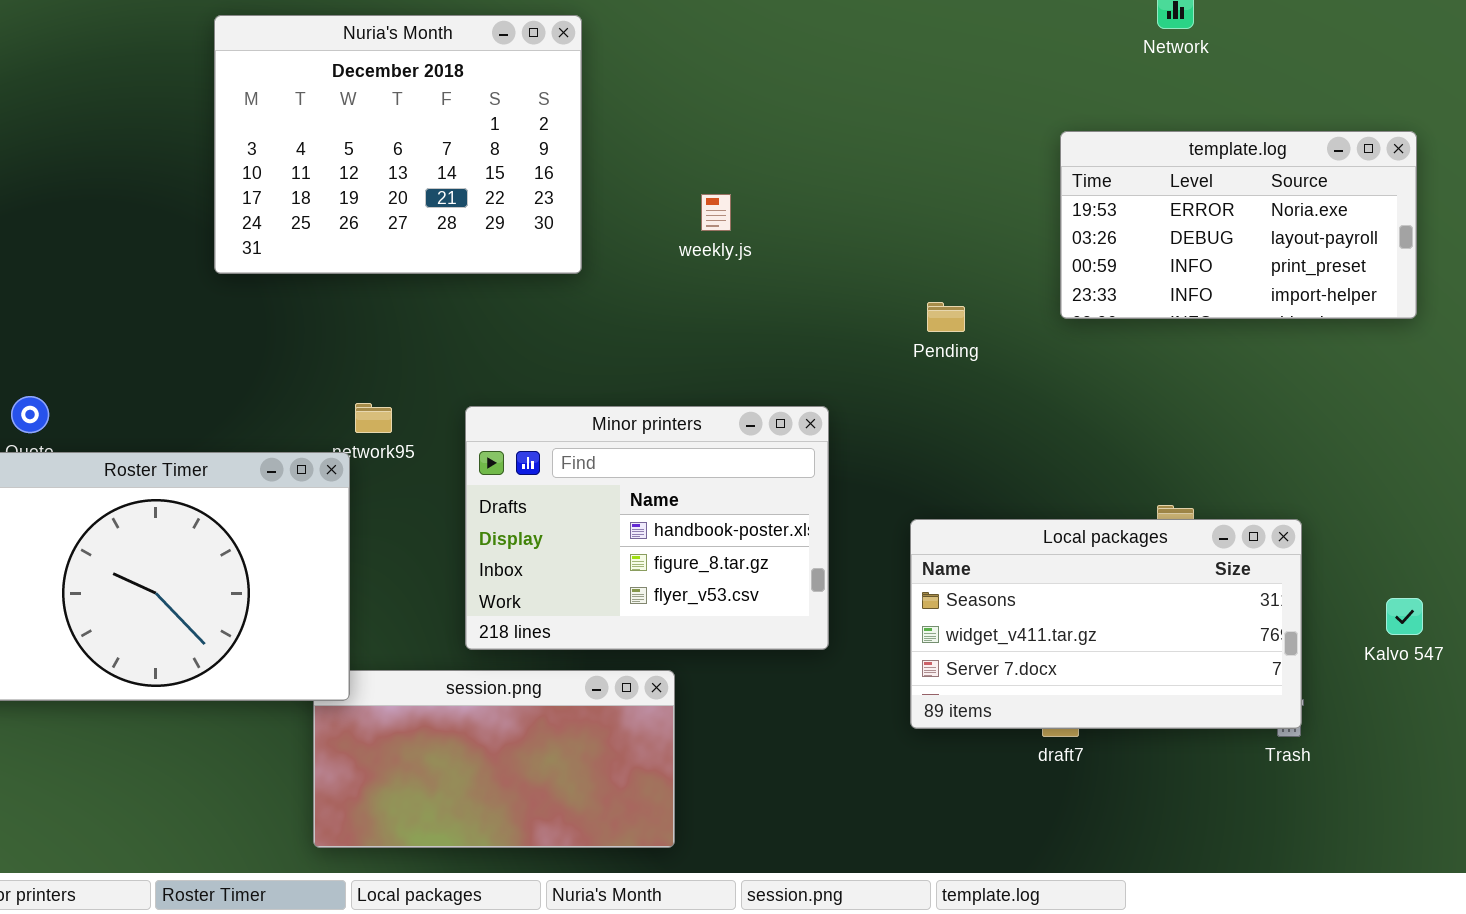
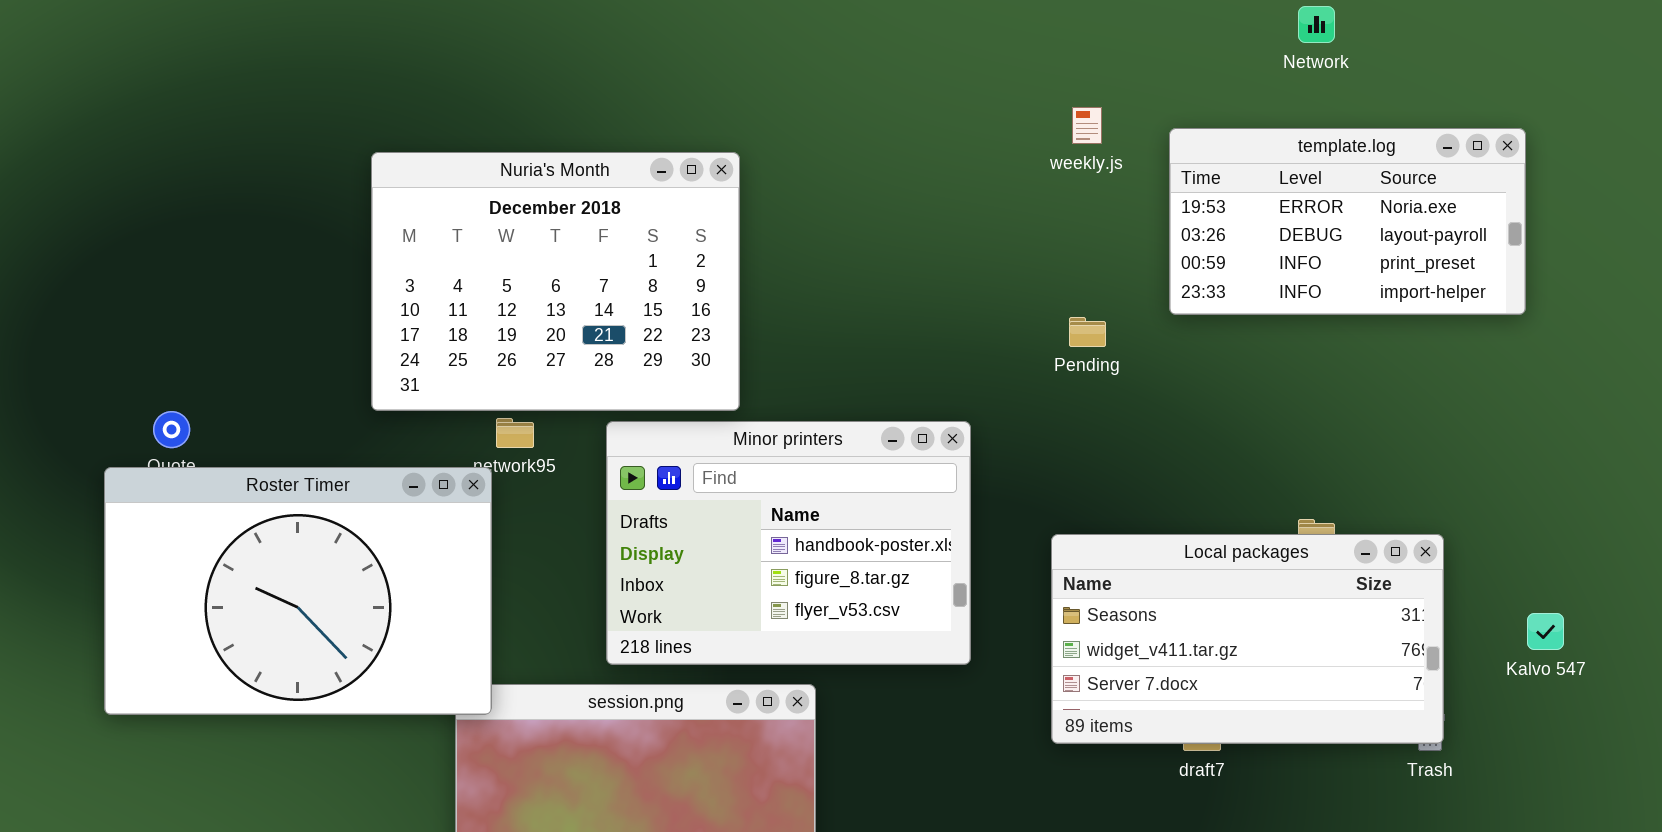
Nuria's Month: [214,15,582,274] -> [371,152,740,411], moved
template.log: [1060,131,1417,319] -> [1169,128,1526,315], moved
weekly.js: [701,194,731,231] -> [1072,107,1102,144], moved

